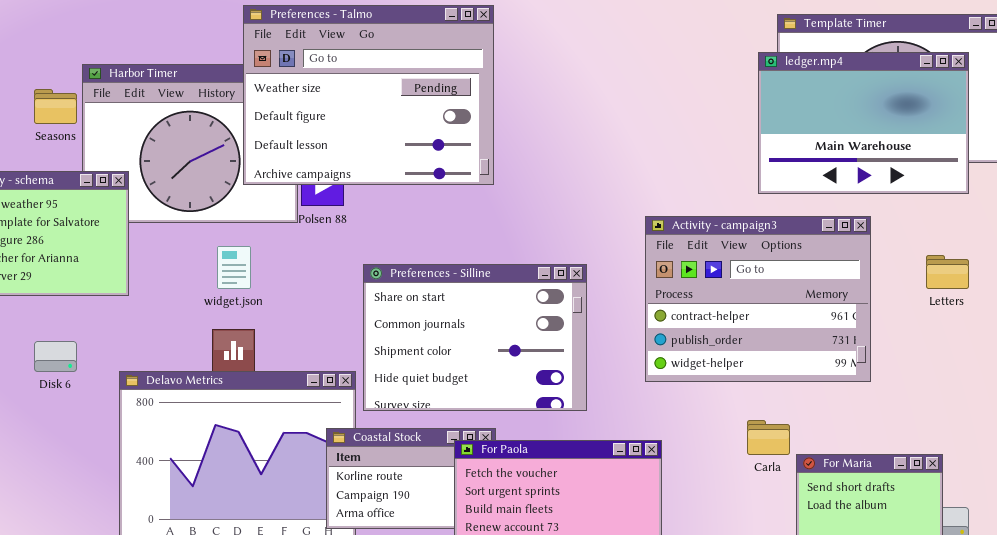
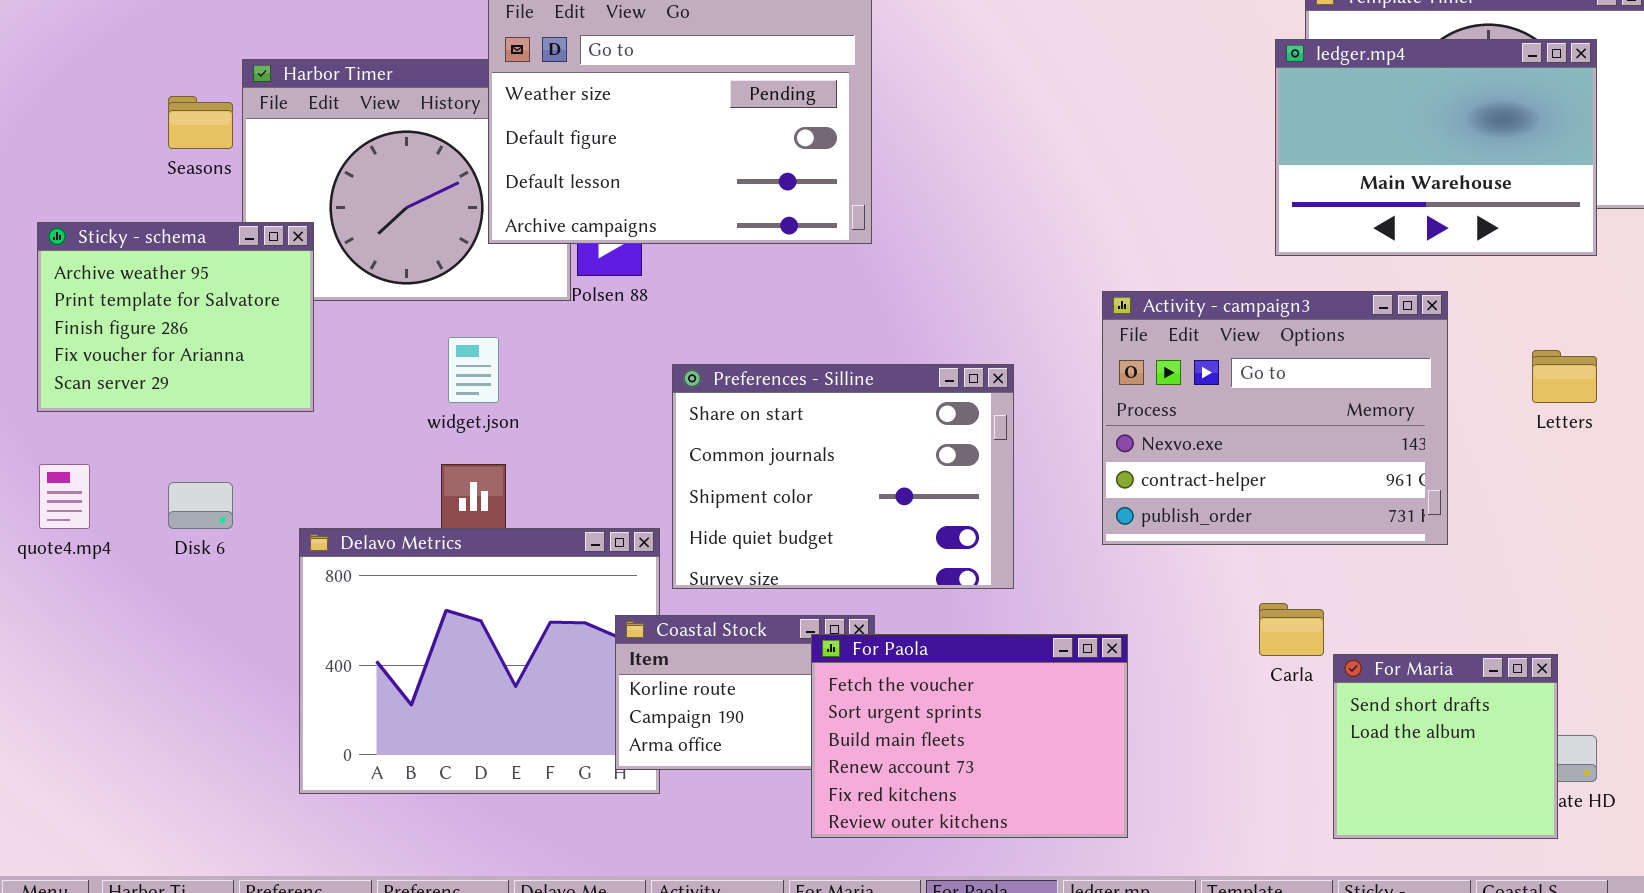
Activity - campaign3: [645,216,871,382] -> [1102,291,1448,545], scrolled up 1 row

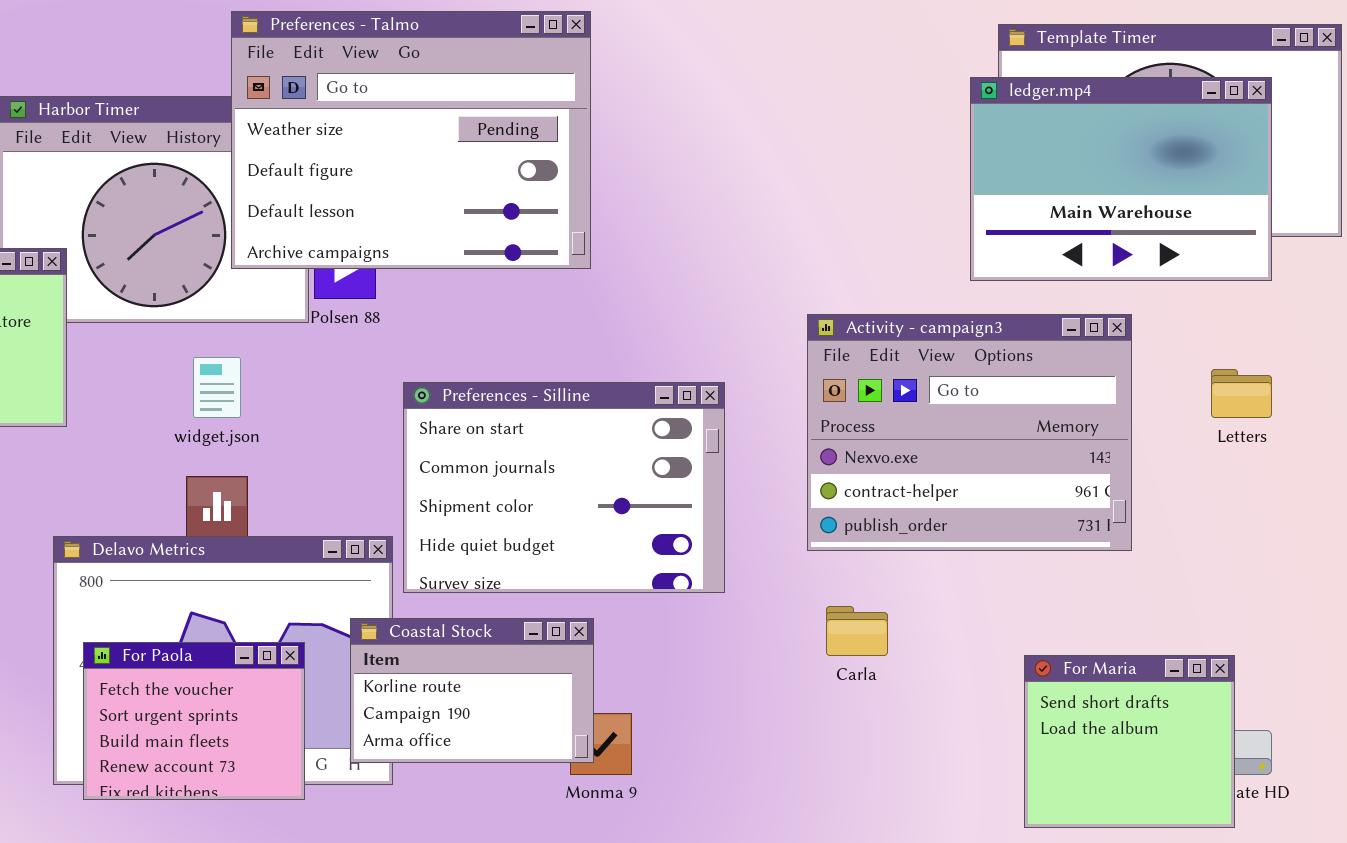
Carla: [1259,603,1324,656] -> [826,606,888,656], moved
For Paola: [811,634,1128,838] -> [83,642,305,800], moved, resized

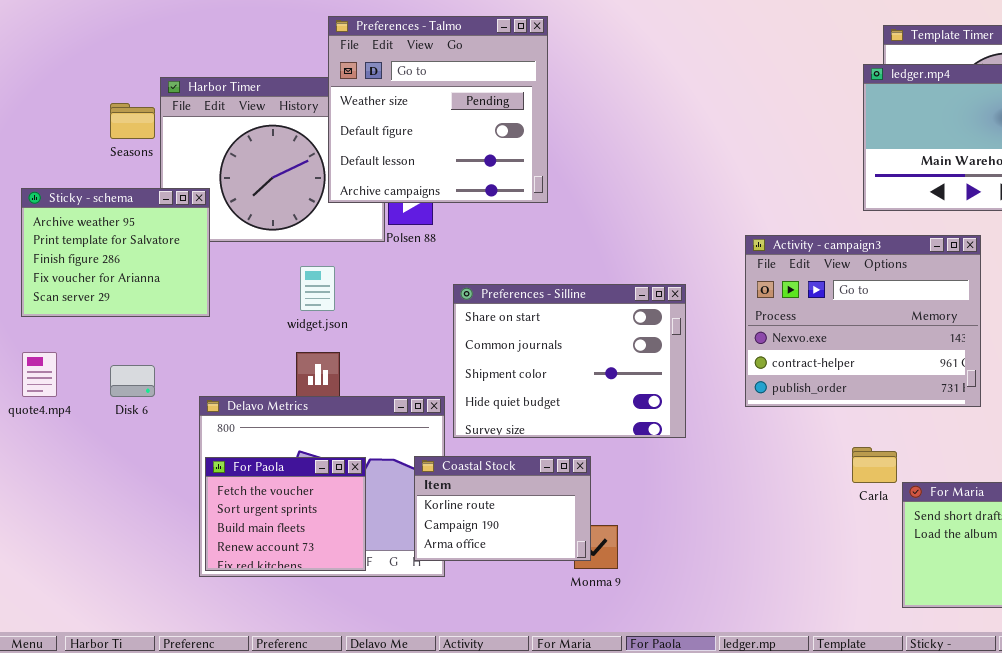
Preferences - Talmo: [231,11,591,269] -> [328,16,548,203], resized
Carla: [826,606,888,656] -> [852,447,897,483], moved
For Paola: [83,642,305,800] -> [205,457,366,571], moved

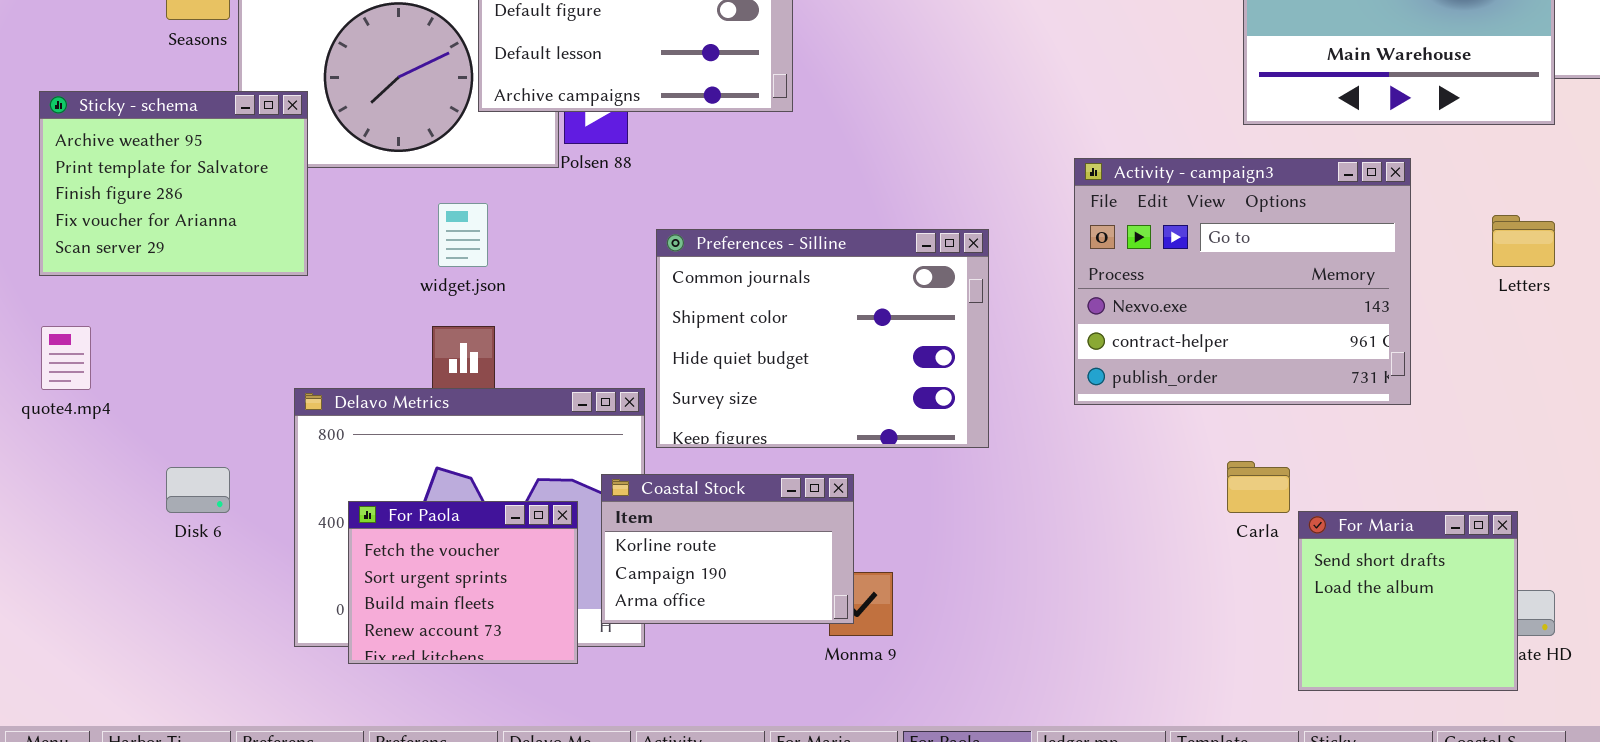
Preferences - Silline: [453,284,686,438] -> [656,229,989,448], scrolled down 1 row
Disk 6: [110,365,155,397] -> [166,467,230,513], moved
For Paola: [205,457,366,571] -> [348,501,578,664], moved

